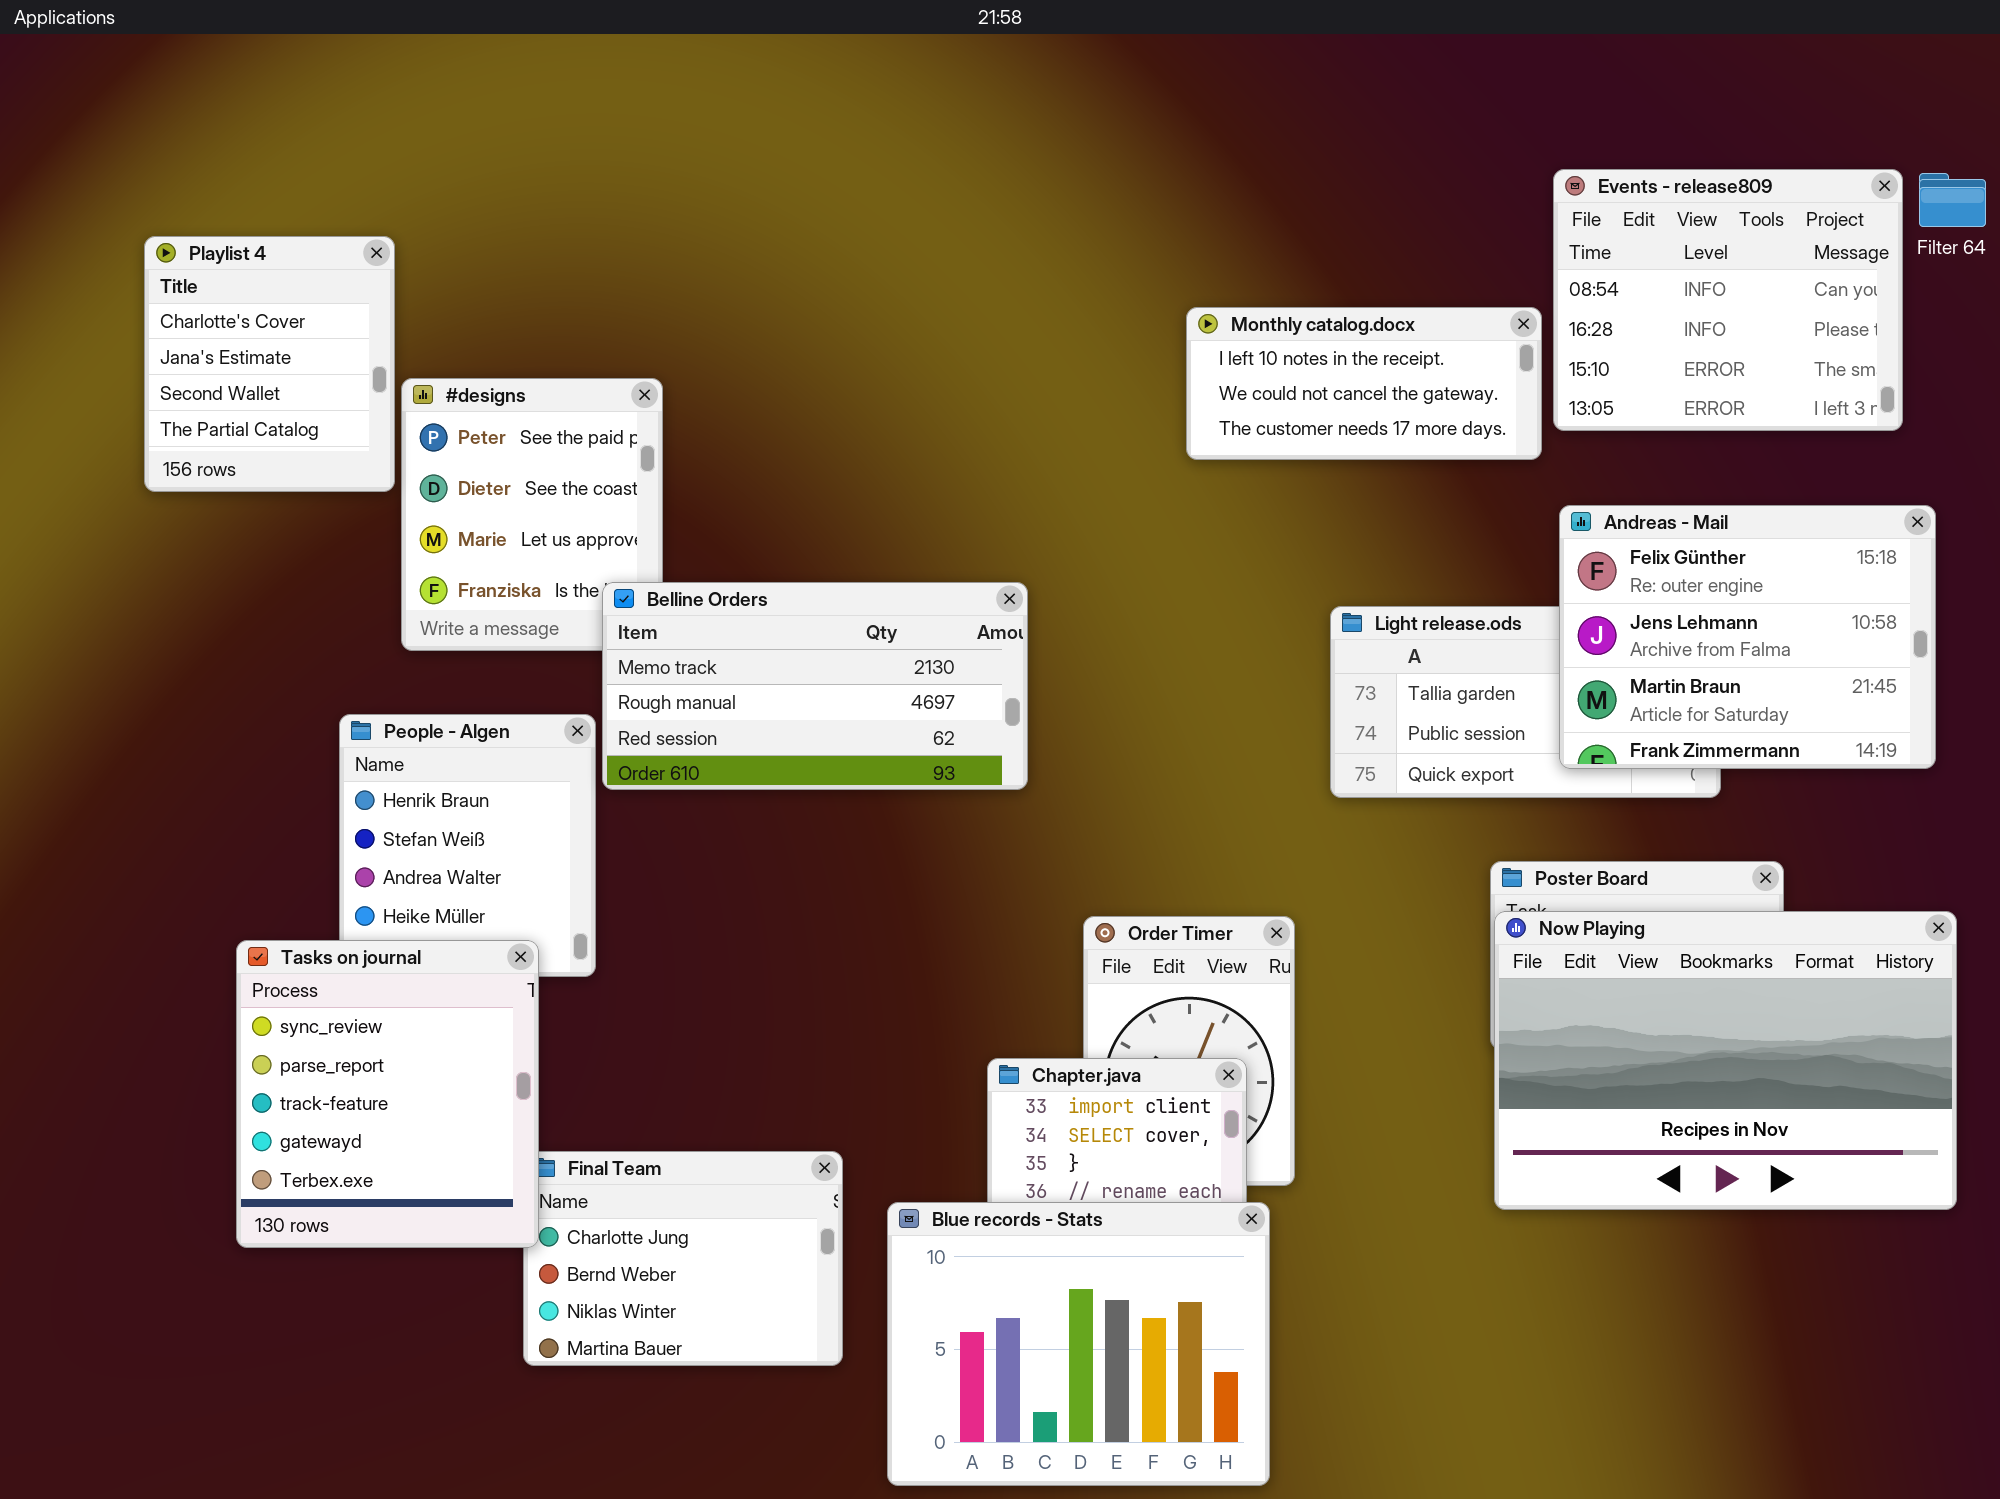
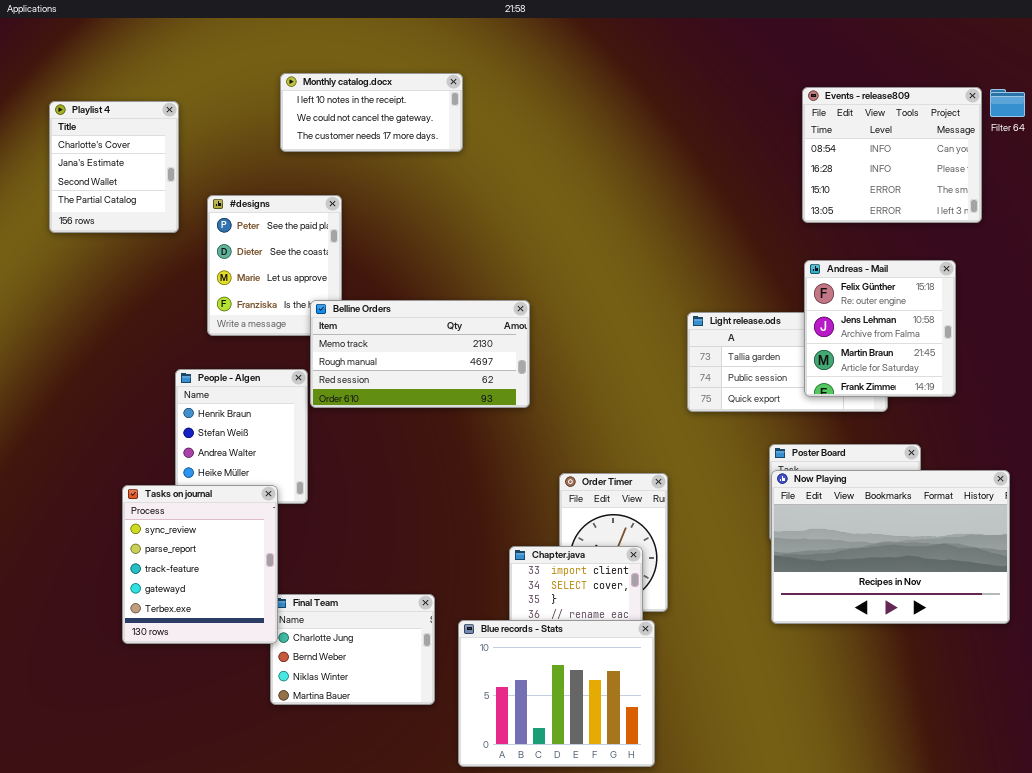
Playlist 4: [144,236,395,492] -> [49,101,179,233], moved
Monthly catalog.docx: [1186,307,1542,460] -> [280,73,463,152], moved
Andreas - Mail: [1559,505,1936,769] -> [804,260,956,397], resized

